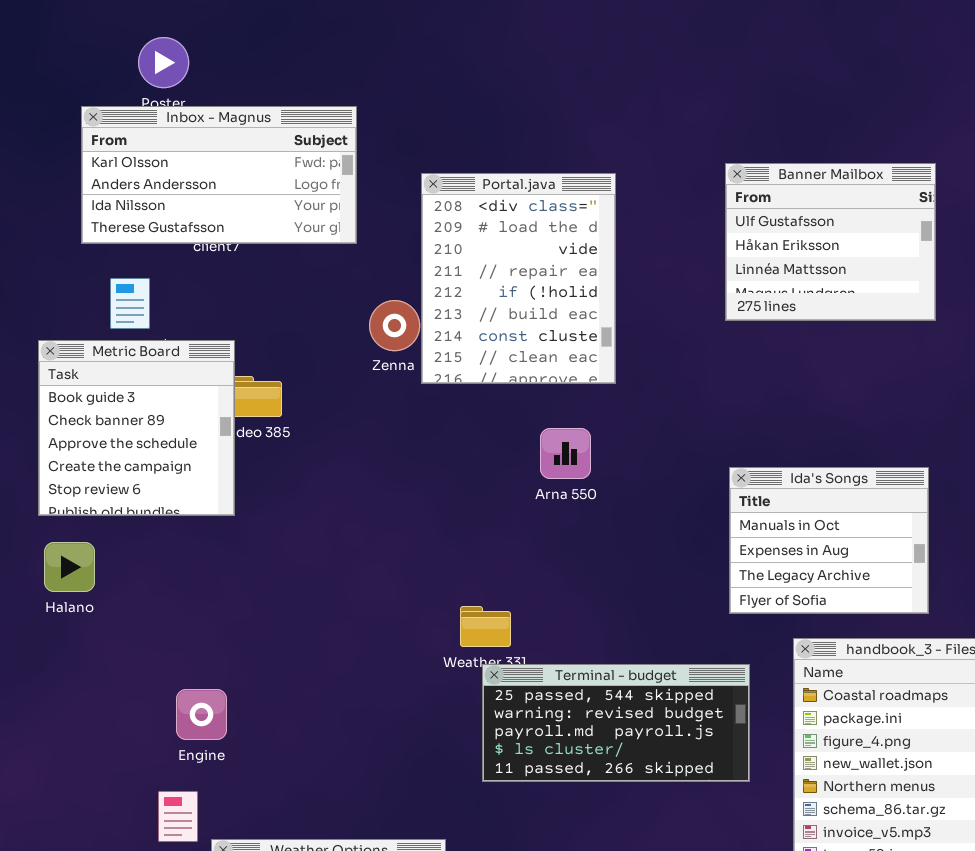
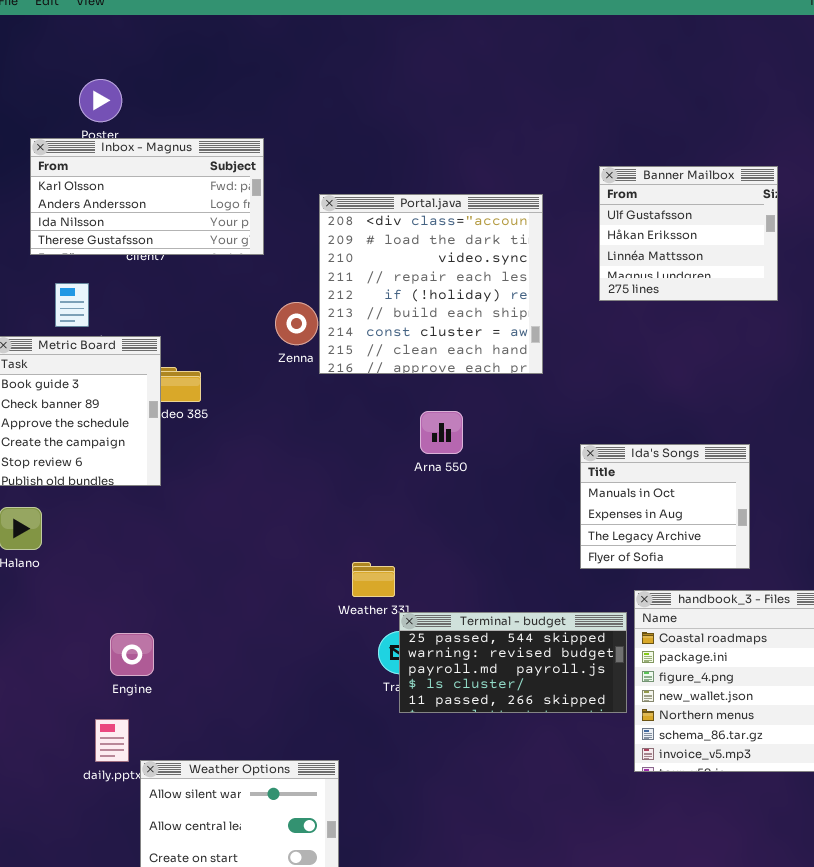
Banner Mailbox: [725,163,936,321] -> [599,166,778,301], moved
Portal.java: [421,173,616,384] -> [319,194,543,374], resized
Terminal - budget: [482,664,750,782] -> [399,612,627,713], moved

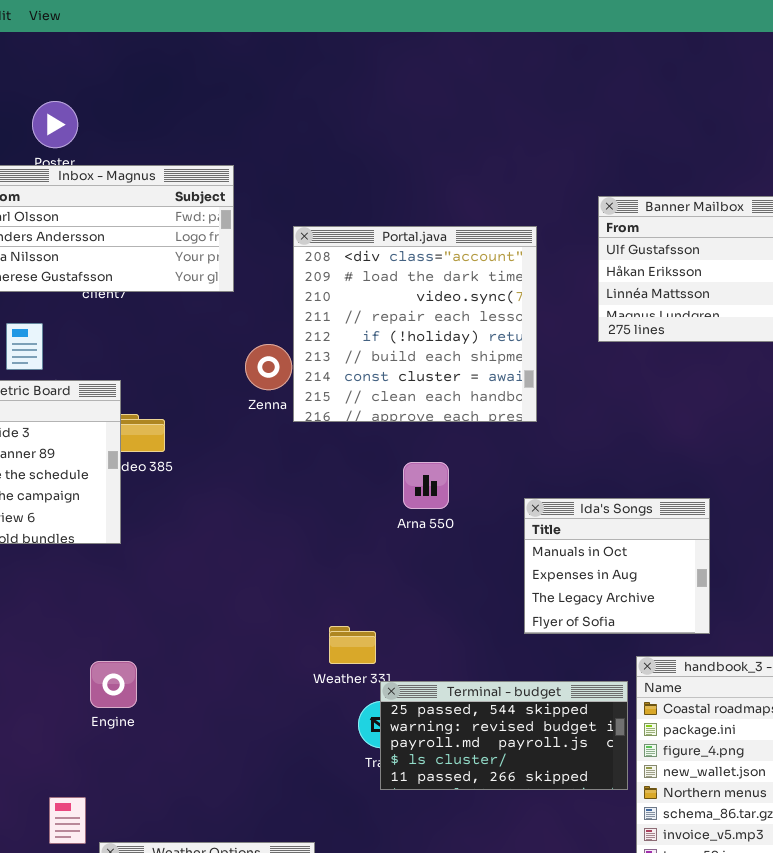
Ida's Songs: [580,444,750,569] -> [524,498,710,634], moved
Engine: [110,633,154,676] -> [90,661,137,708], moved

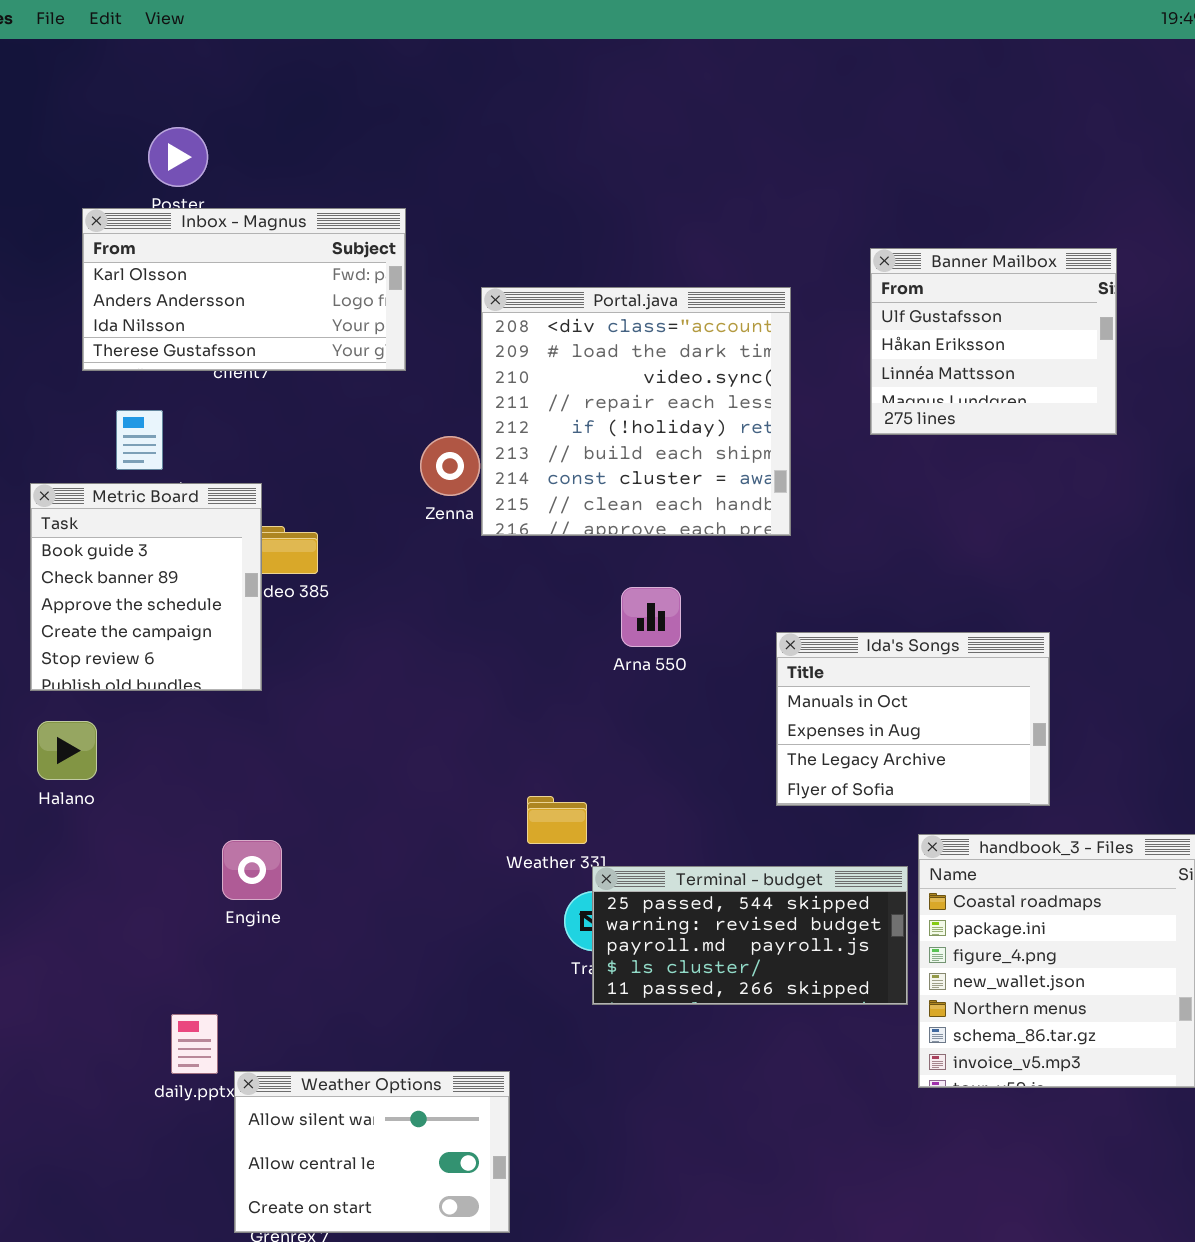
Ida's Songs: [524,498,710,634] -> [776,632,1050,806], resized

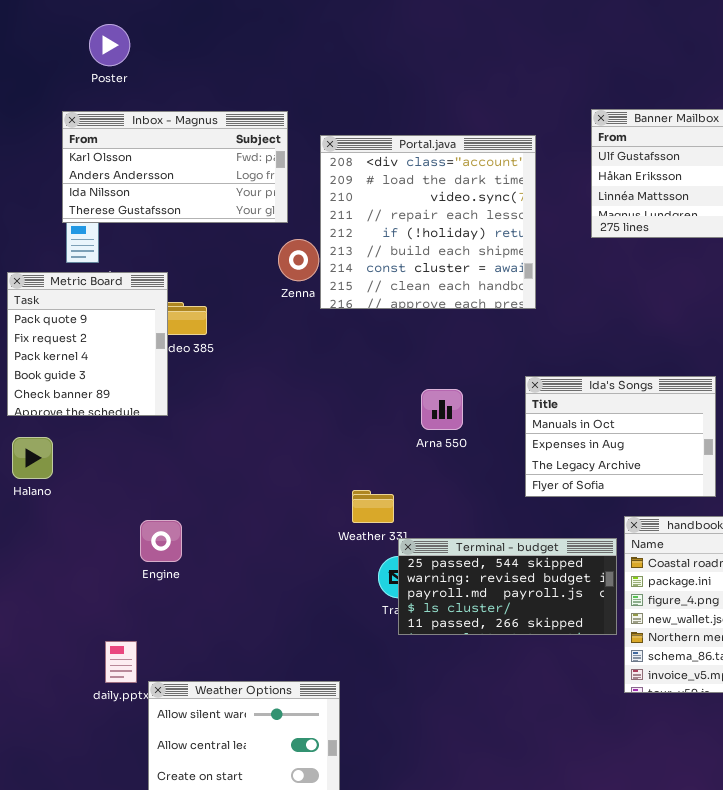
Inbox - Magnus: [82,208,406,371] -> [62,111,288,223], moved
Metric Board: [30,483,262,691] -> [7,272,168,416], scrolled up 3 rows
Arna 550: [621,587,681,647] -> [421,389,463,430], moved

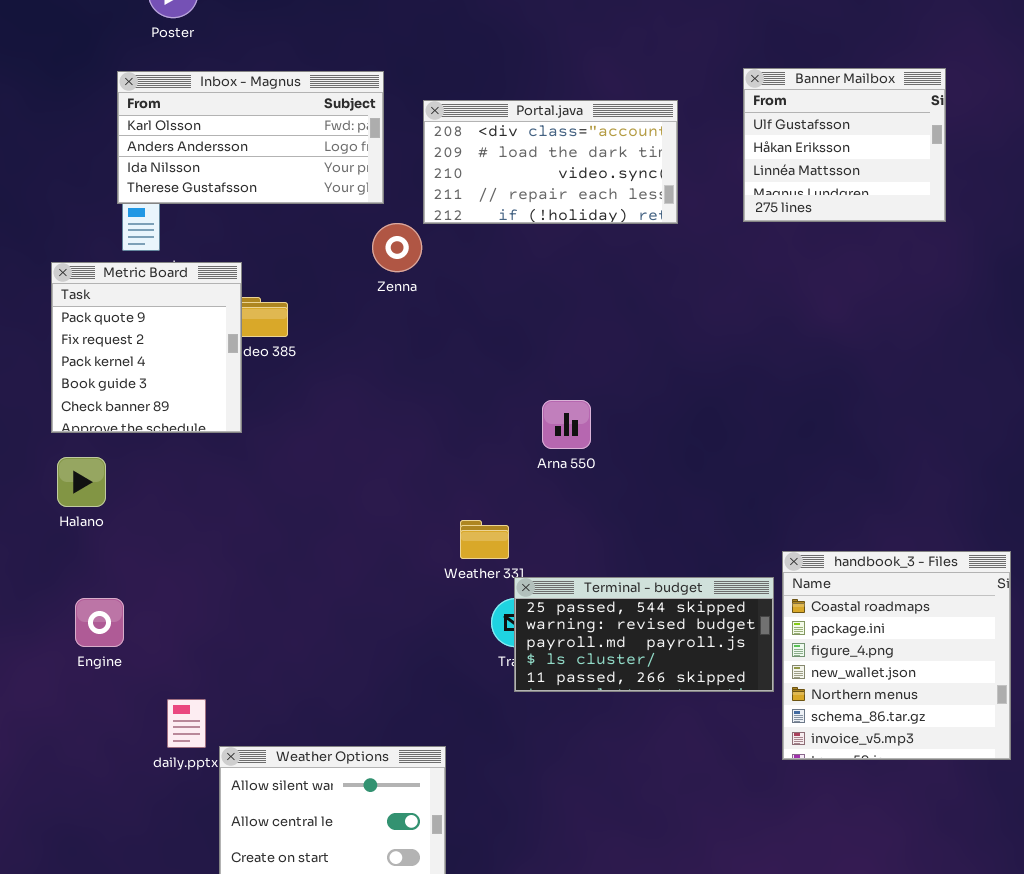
Portal.java: [320,135,536,309] -> [423,100,678,224], resized
Ida's Songs: [525,376,716,497] -> none, closed
Engine: [140,520,182,562] -> [75,598,124,647], moved

